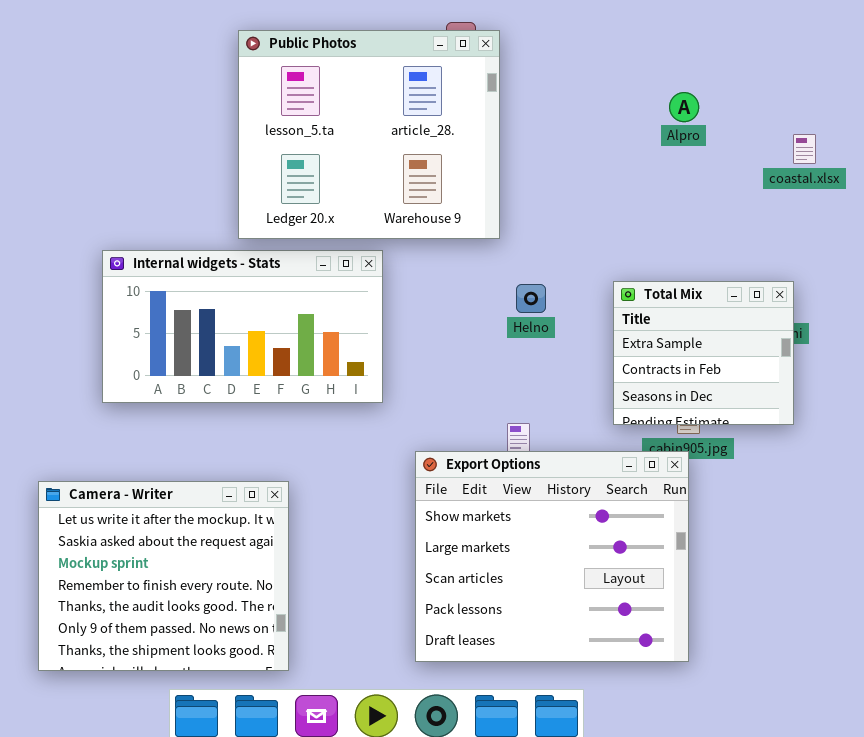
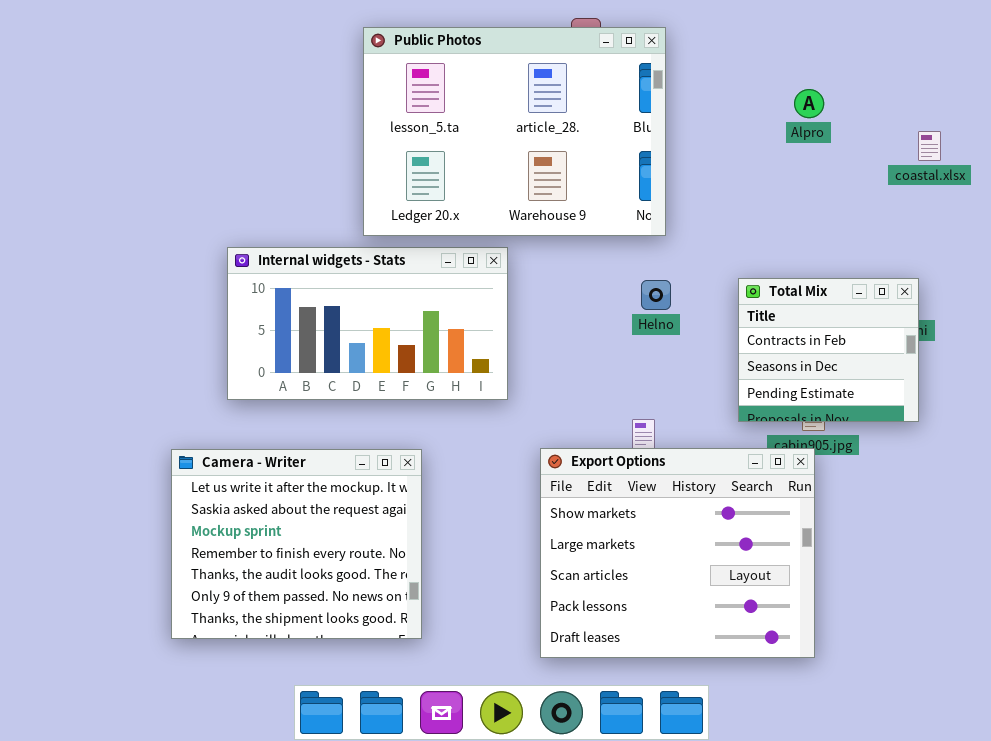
Public Photos: [238,30,500,239] -> [363,27,666,236], resized
Total Mix: [613,281,794,425] -> [738,278,919,422], scrolled down 1 row
Camera - Writer: [38,481,289,671] -> [171,449,422,639], moved

